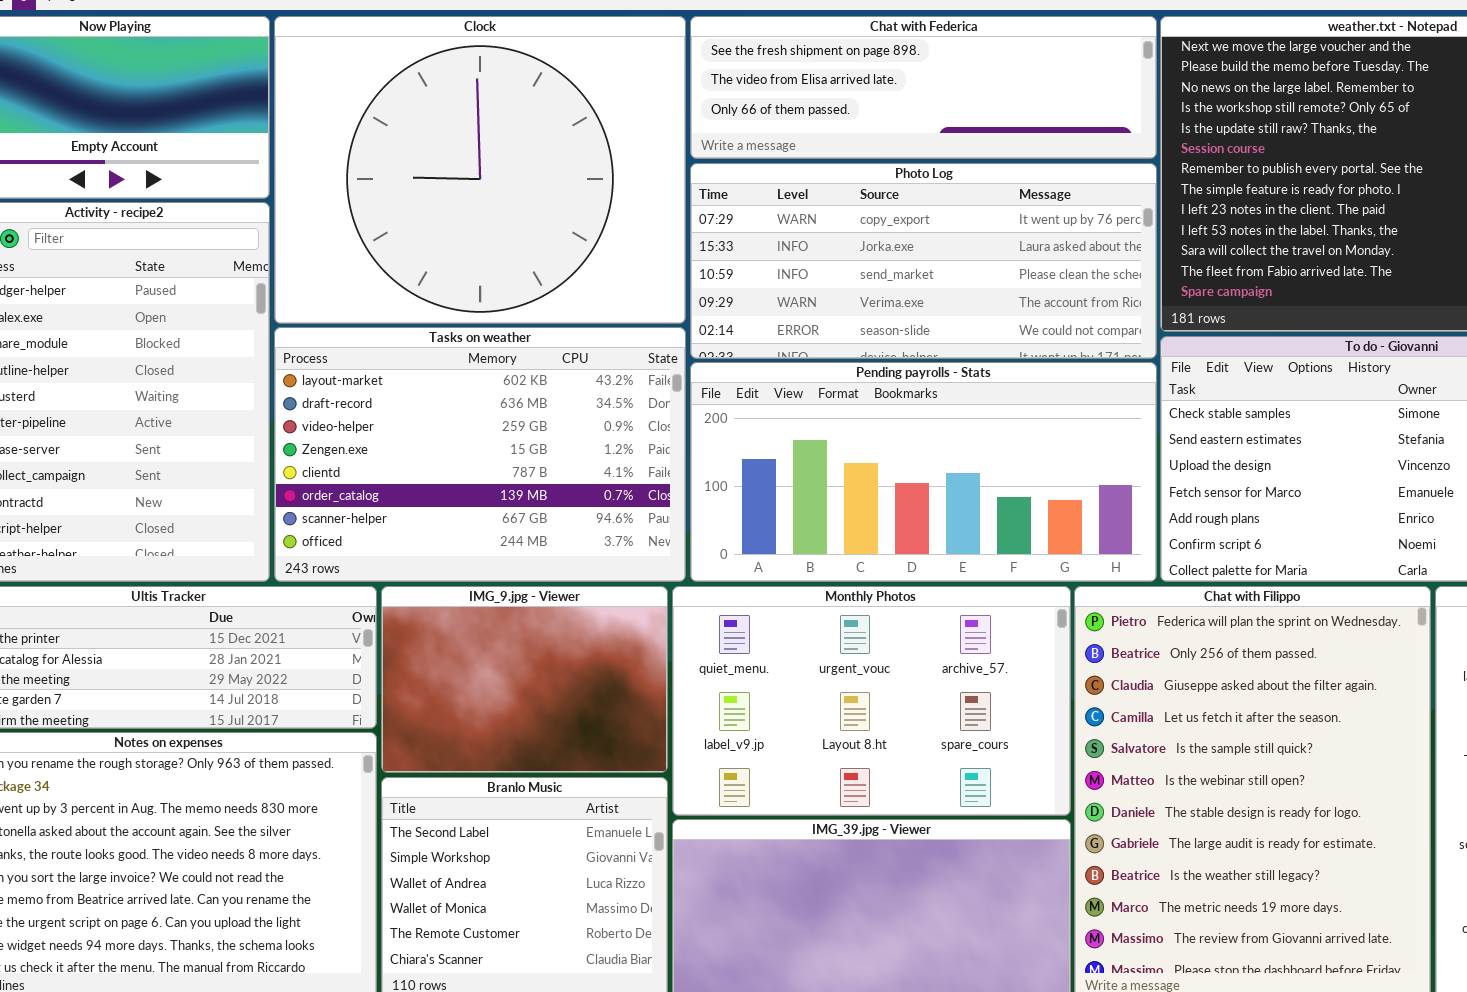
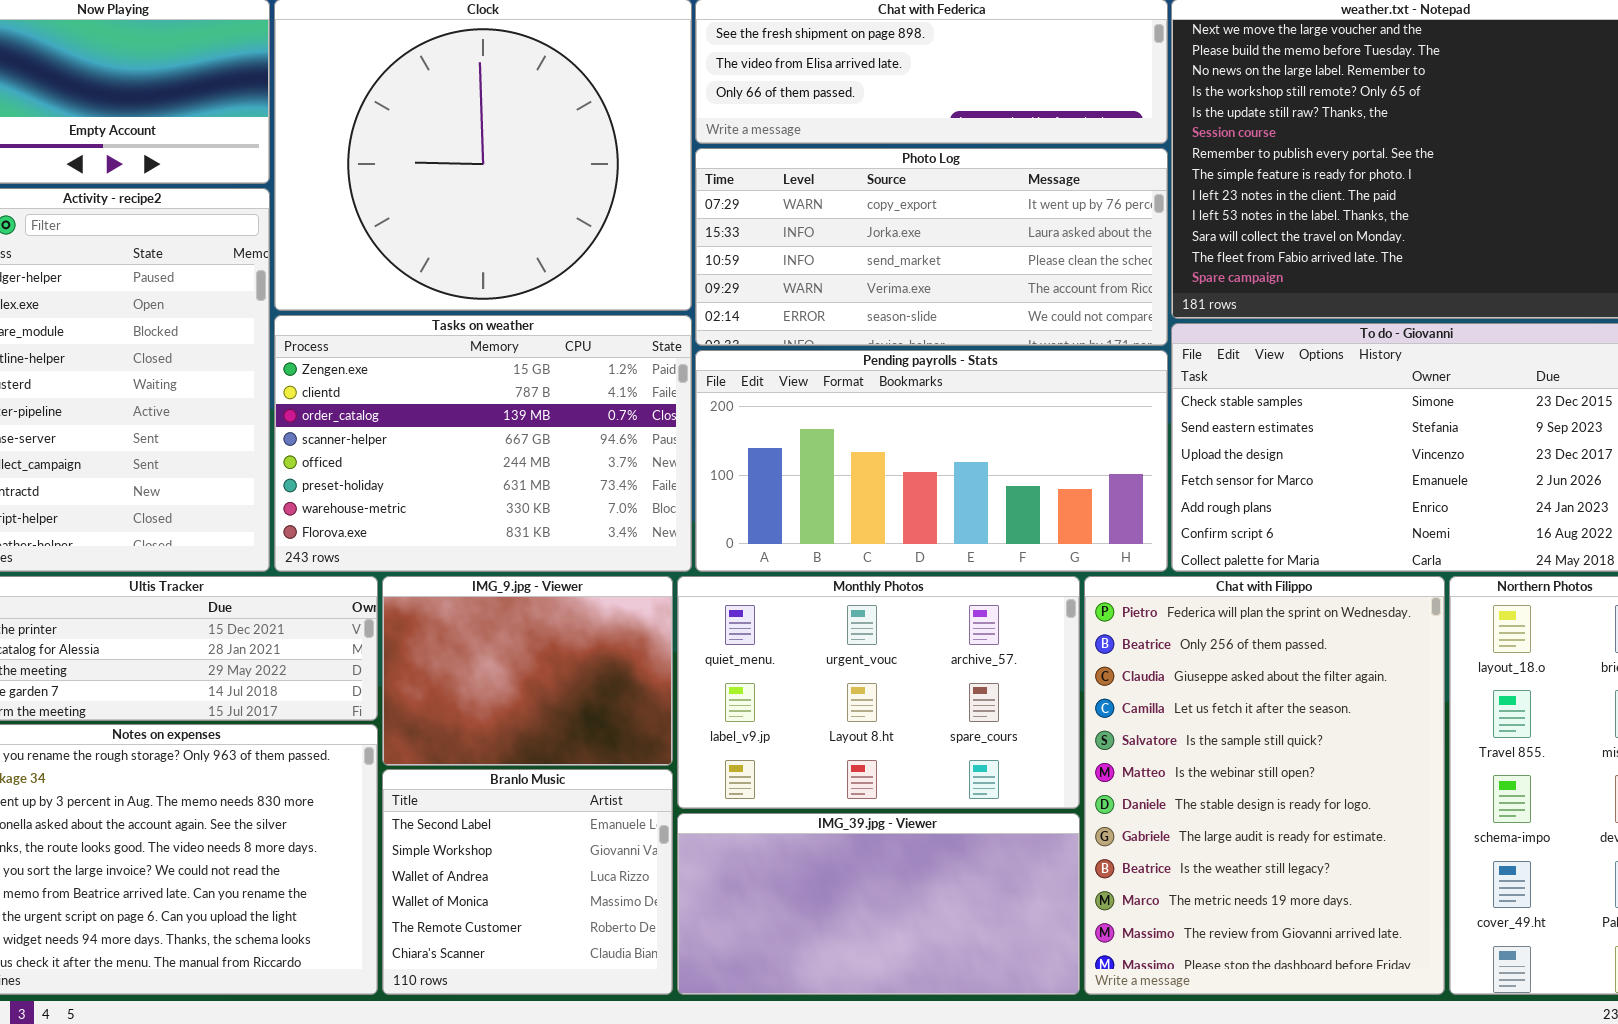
Tasks on weather: [274,327,686,582] -> [274,315,692,572], scrolled down 3 rows

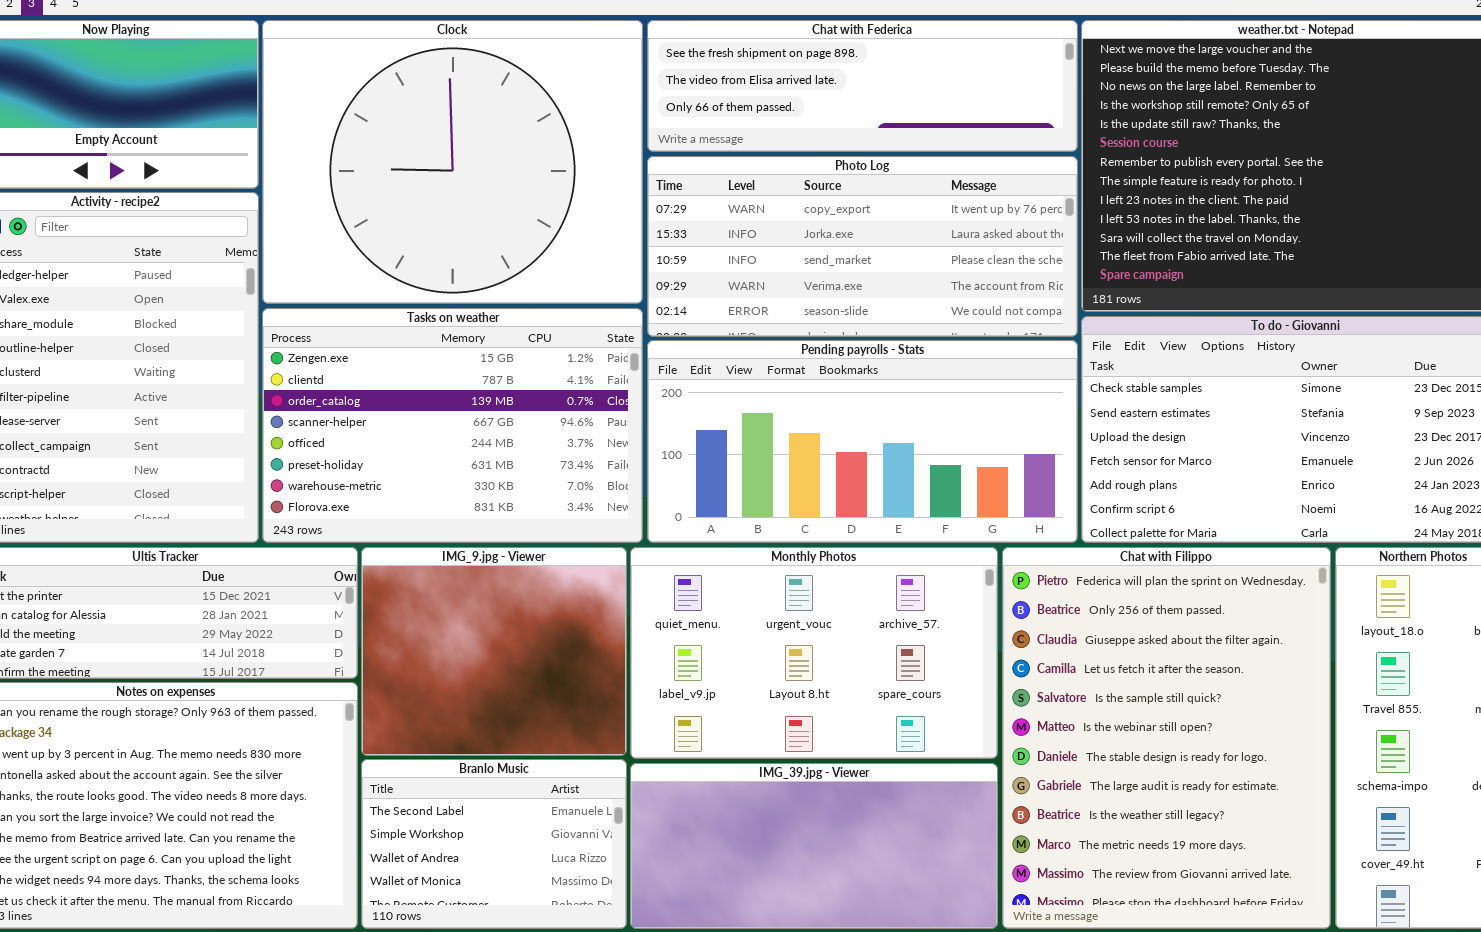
IMG_9.jpg - Viewer: [382,576,673,766] -> [361,547,627,756], resized
Branlo Music: [382,769,673,995] -> [361,759,627,929], resized

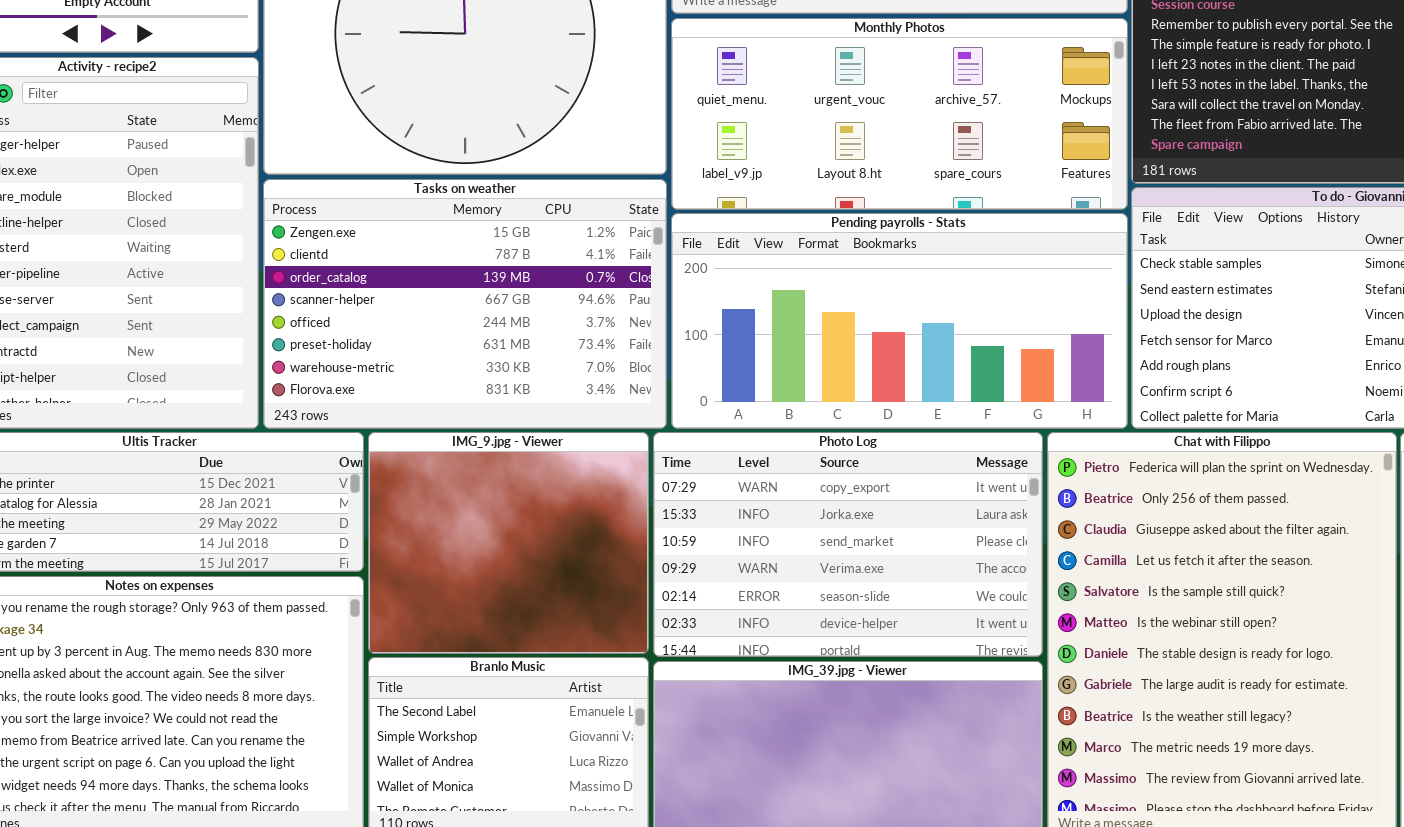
Photo Log: [647,156,1078,337] -> [653,432,1043,657], moved, resized
Monthly Photos: [630,547,998,759] -> [671,18,1128,210], moved, resized

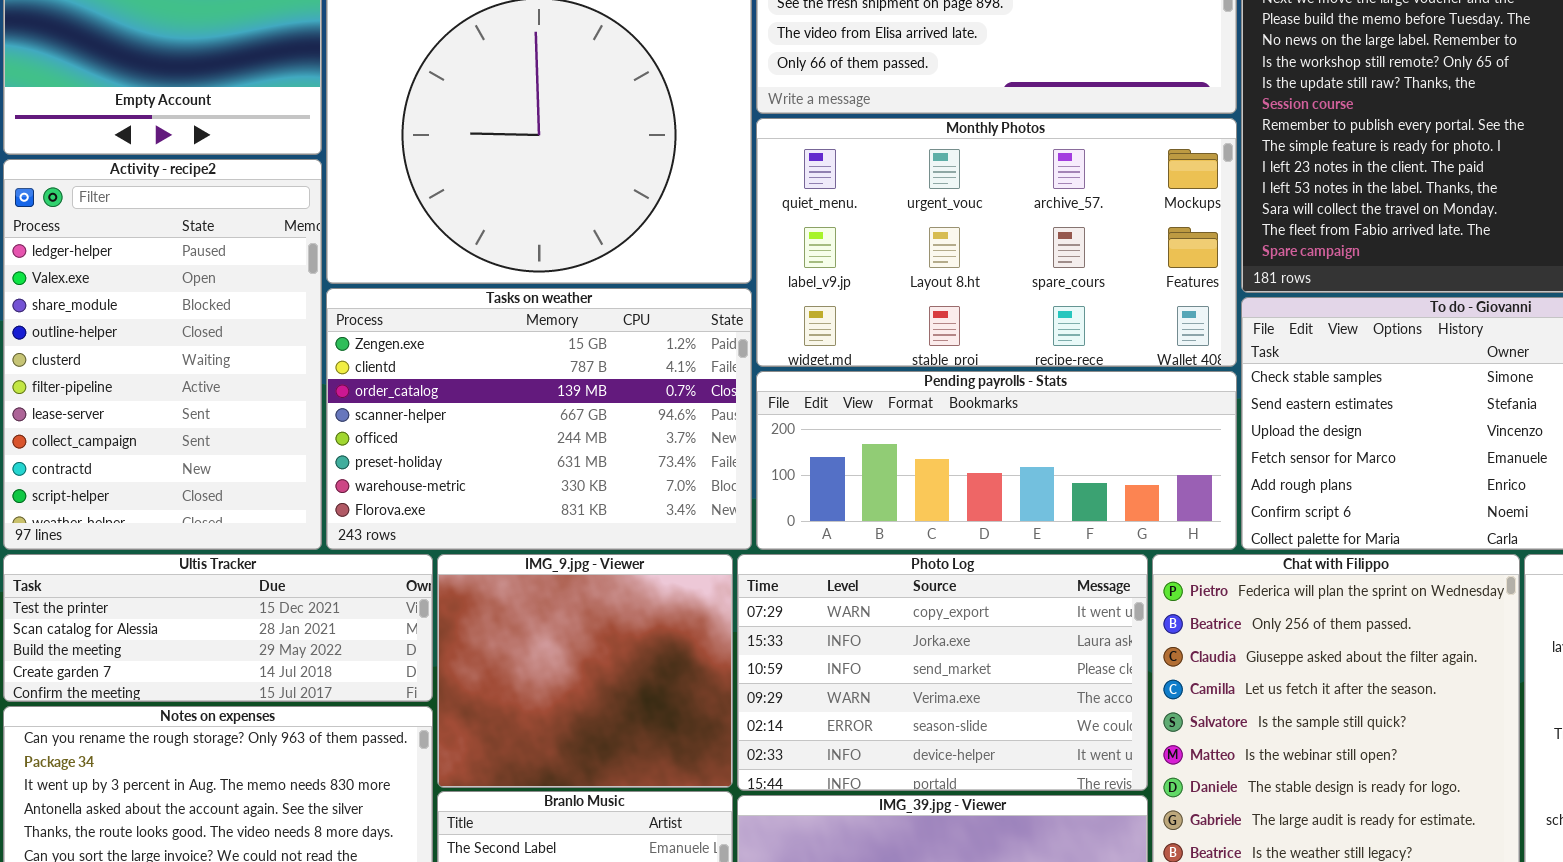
Monthly Photos: [671,18,1128,210] -> [756,118,1237,367], resized
Pending payrolls - Stats: [671,213,1128,429] -> [756,371,1237,550], resized

